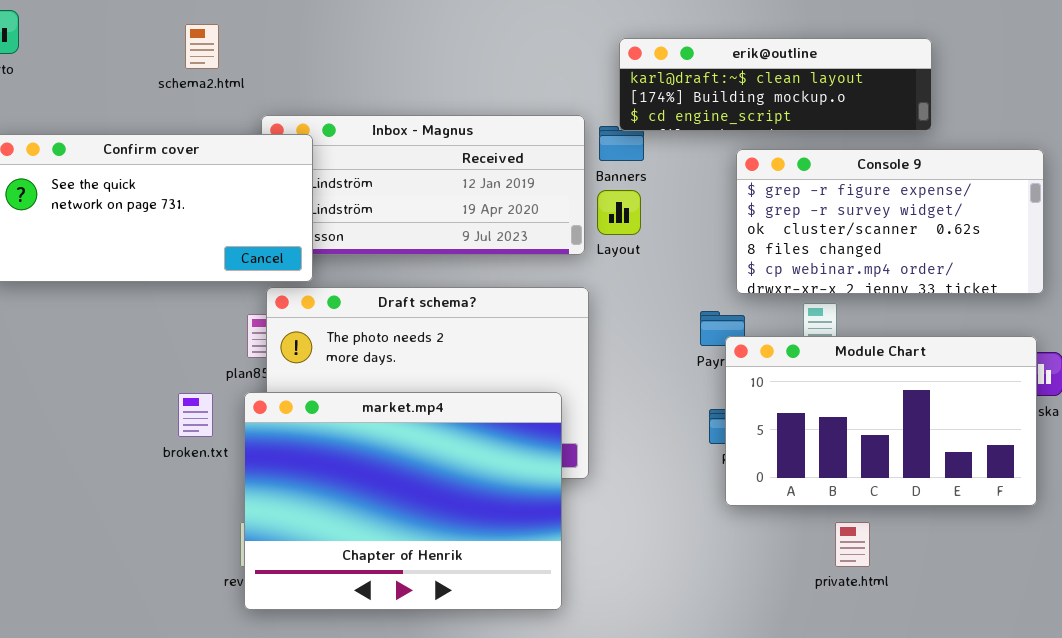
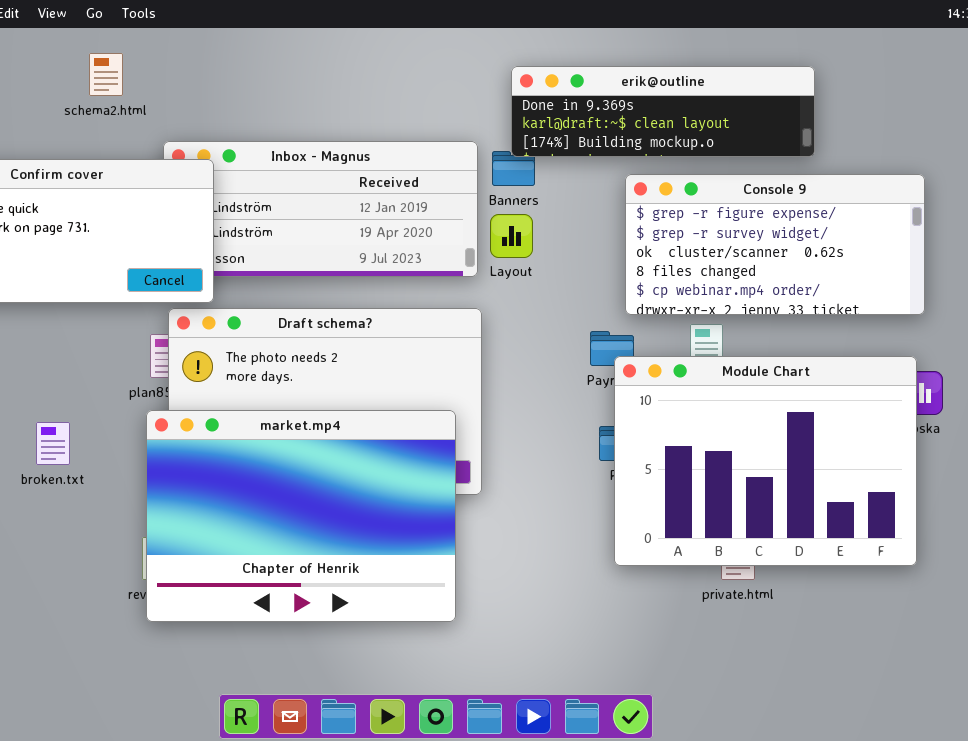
erik@outline: [619,38,932,131] -> [511,66,815,157], scrolled up 1 row
Module Chart: [725,336,1037,506] -> [614,356,917,566], resized
broken.txt: [178,393,213,437] -> [36,422,70,465], moved

